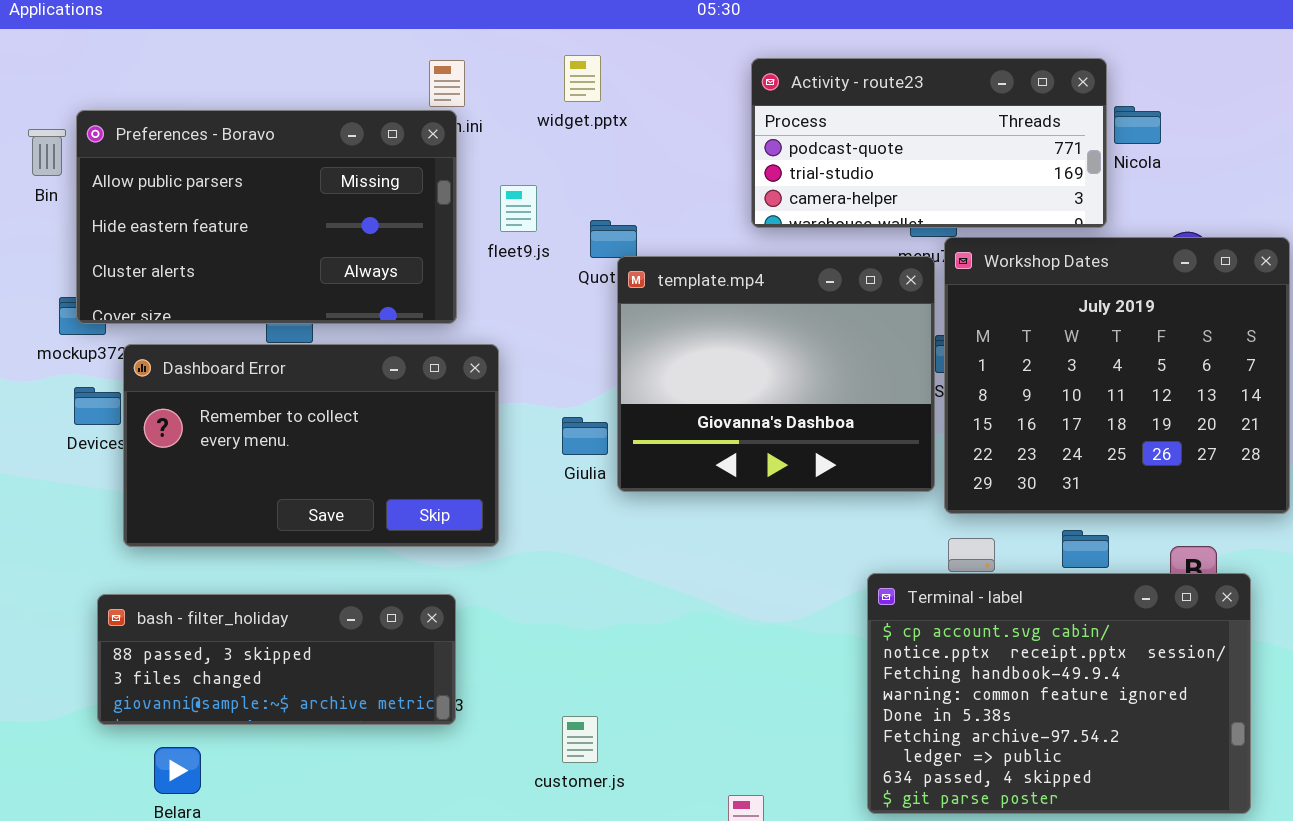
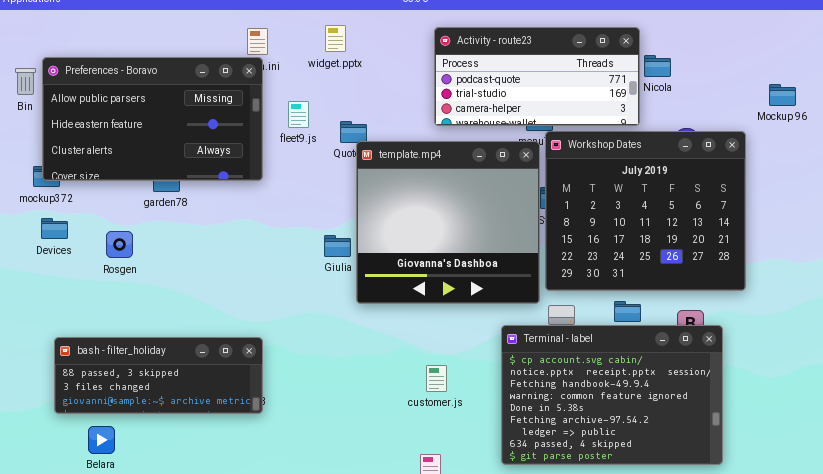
template.mp4: [617,256,935,492] -> [356,141,540,304], resized
Dashboard Error: [123,344,499,547] -> none, closed
customer.js: [562,716,598,763] -> [426,365,447,392], moved

